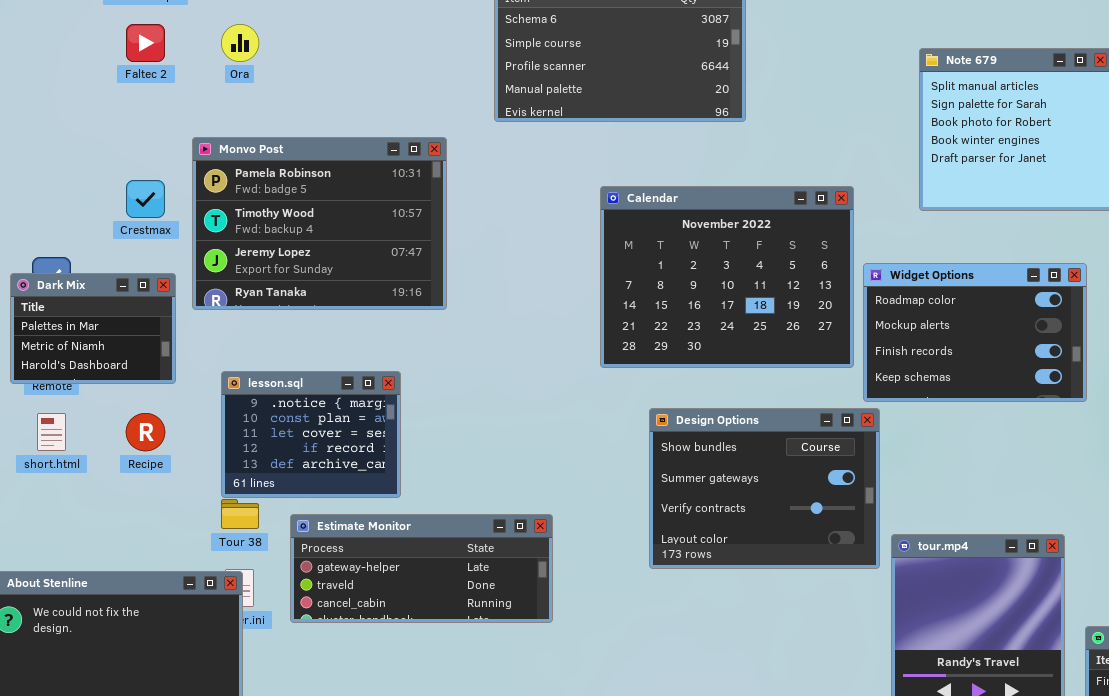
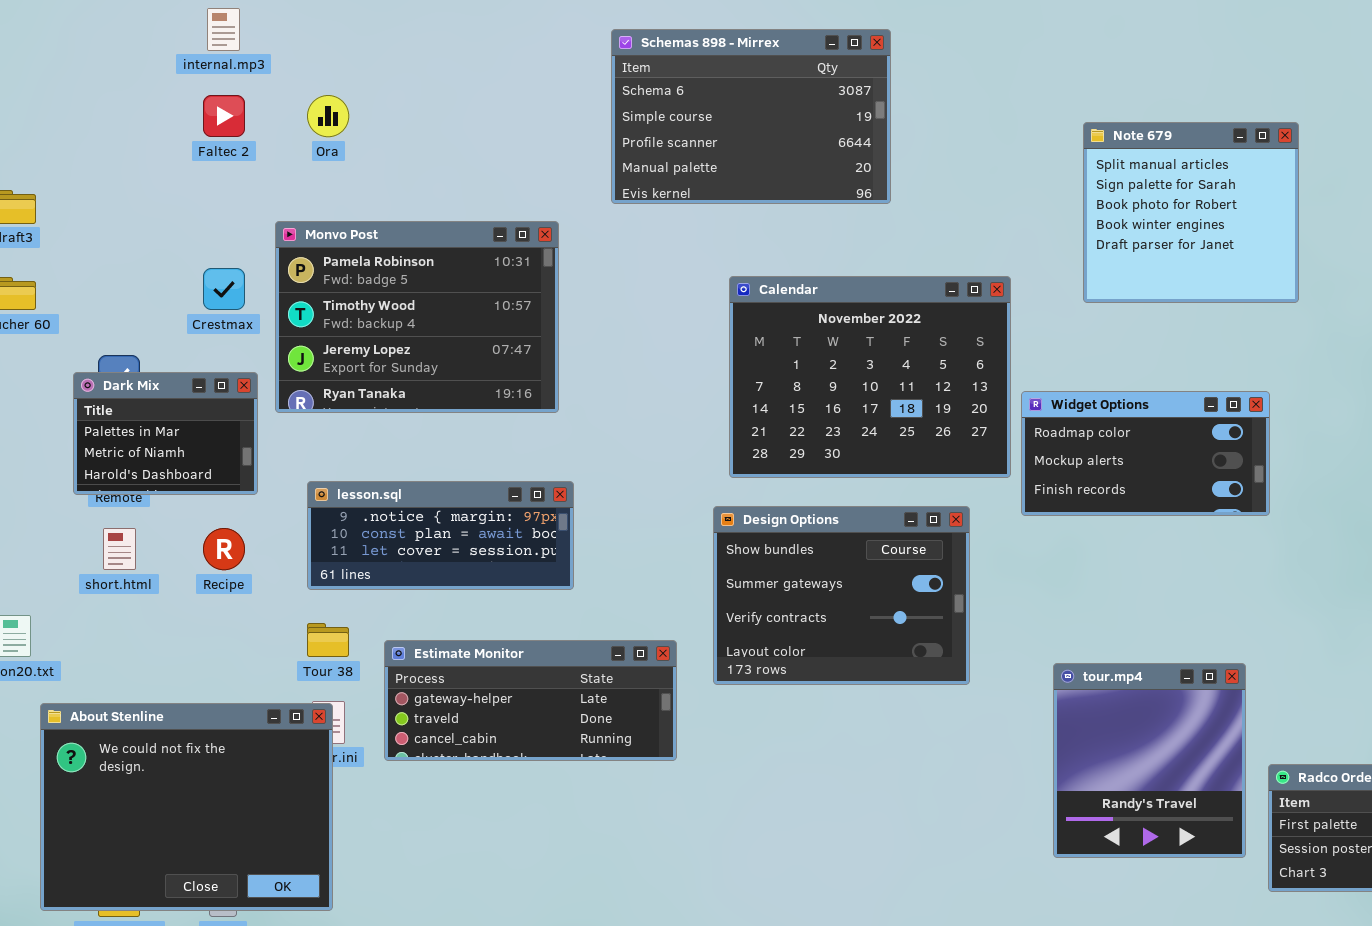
Widget Options: [863,263,1087,402] -> [1021,391,1270,516], resized
lesson.sql: [221,371,401,498] -> [307,481,574,590], resized
Design Options: [649,408,880,569] -> [713,506,970,685], moved

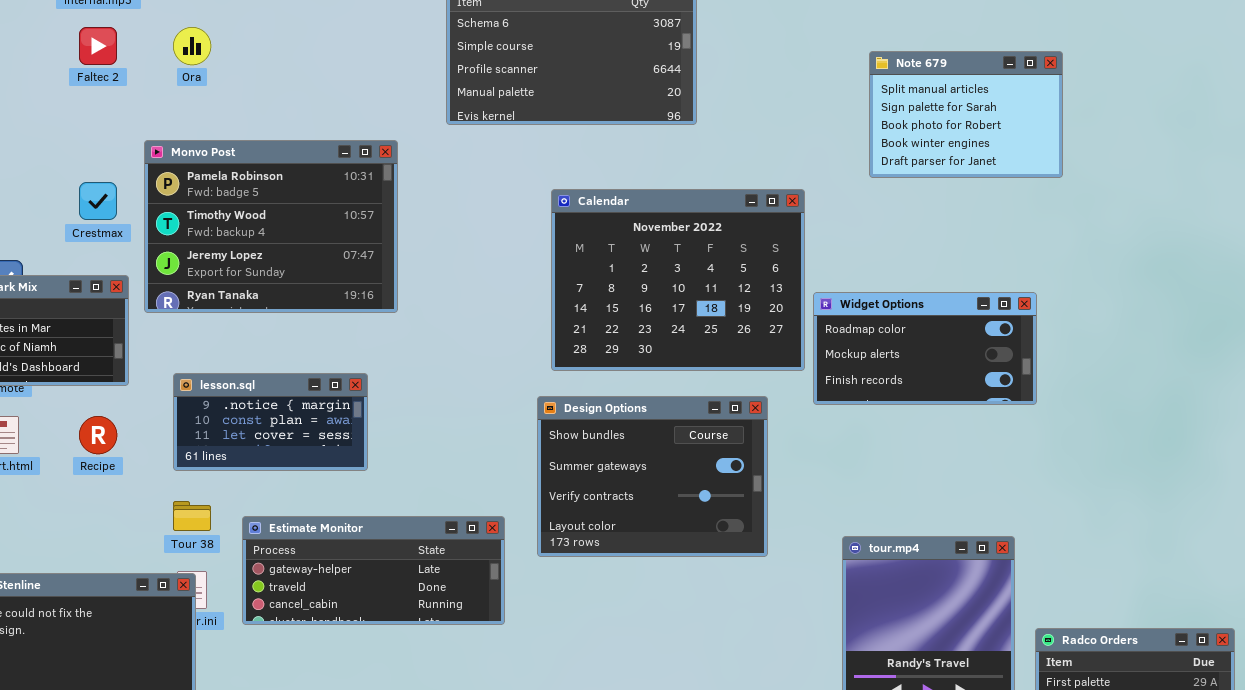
Note 679: [1083,122,1299,303] -> [869,51,1063,178], resized
lesson.sql: [307,481,574,590] -> [173,373,368,471], resized

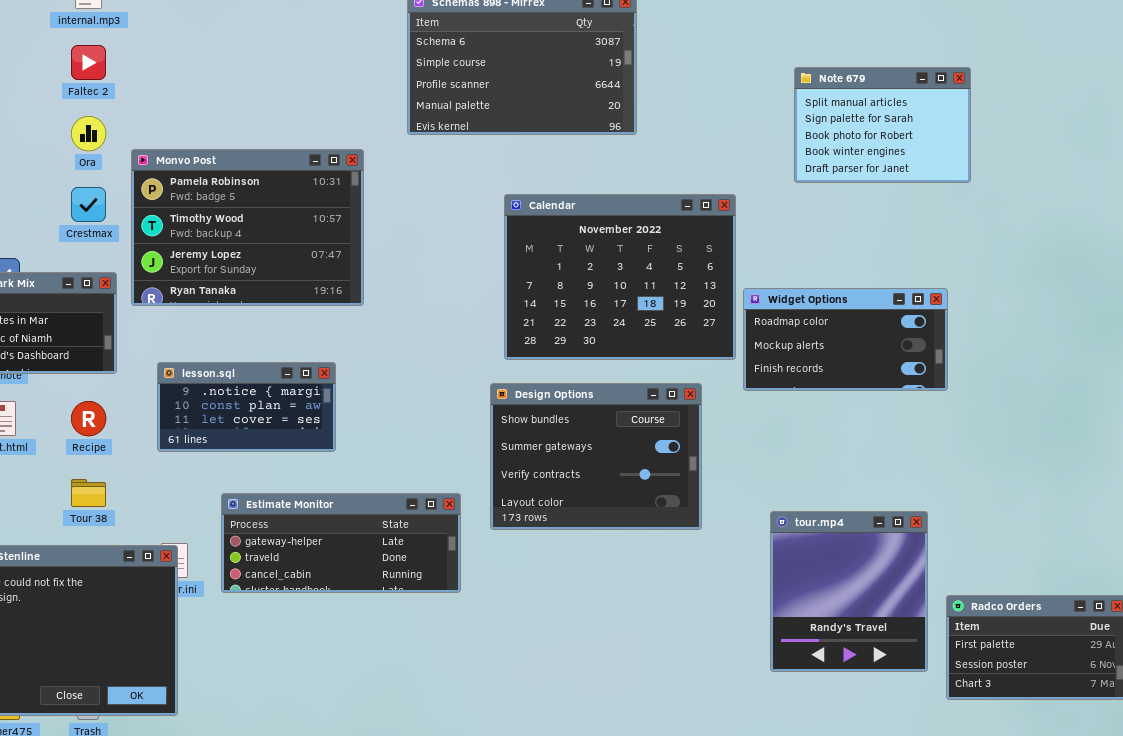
Ora: [173,27,211,65] -> [71,116,106,151], moved
Tour 38: [173,501,211,531] -> [71,479,106,507], moved

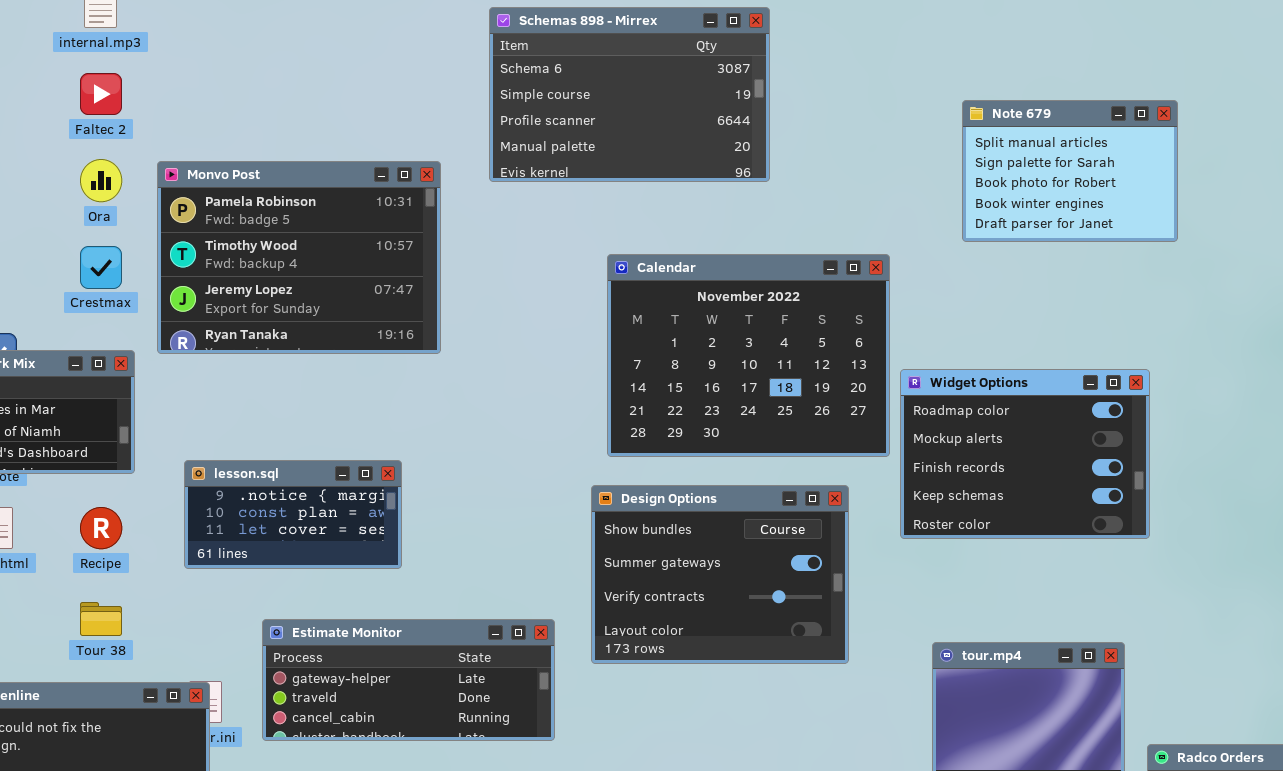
Monvo Post: [131,149,364,306] -> [157,161,441,354], moved
Widget Options: [743,288,948,391] -> [900,369,1150,539], resized

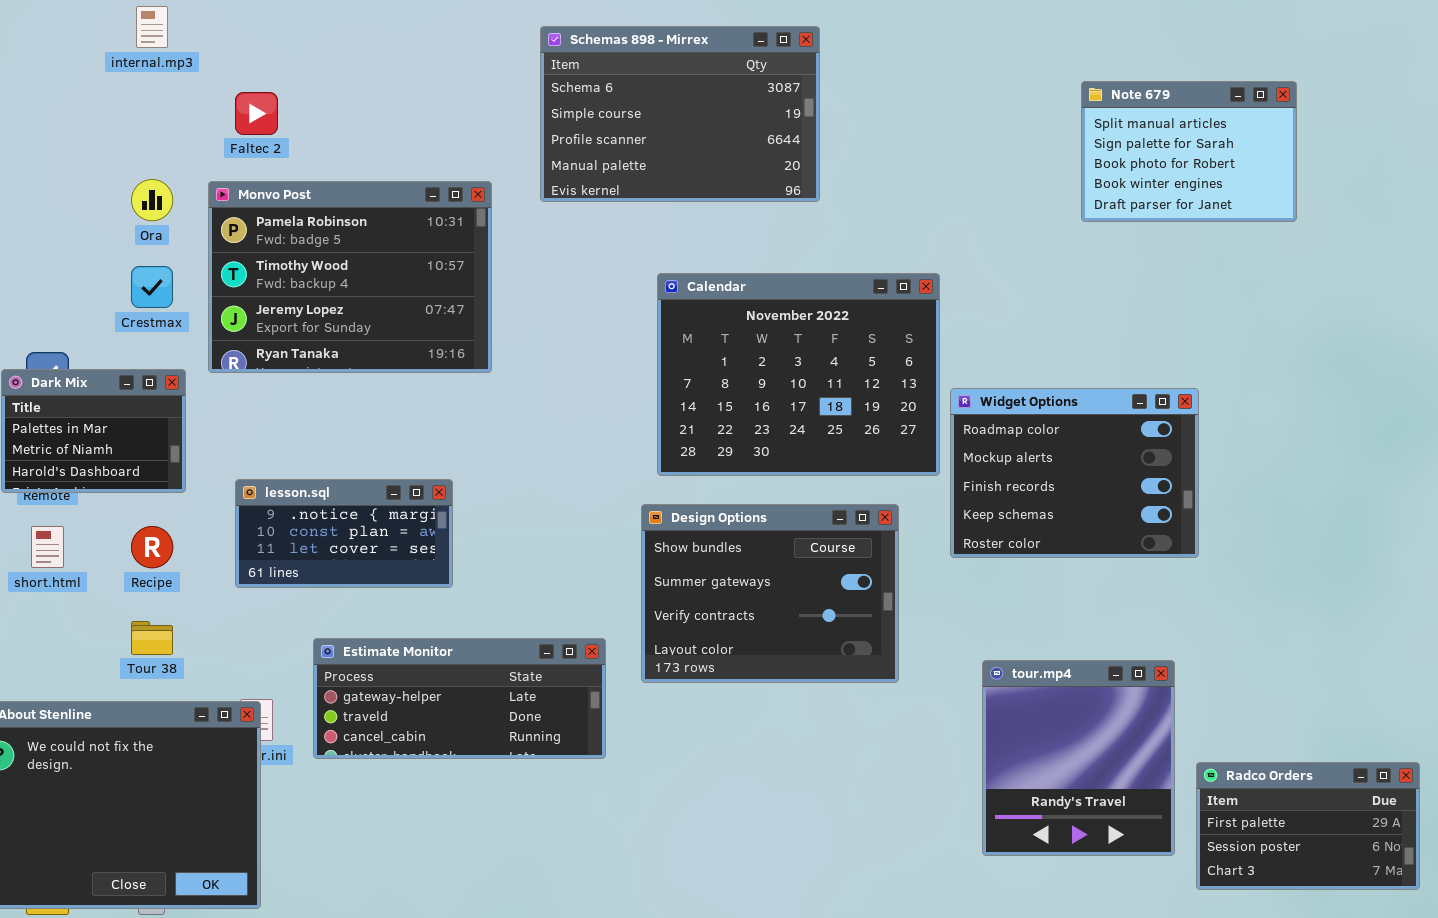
Faltec 2: [80,73,122,115] -> [235,92,278,135], moved
Note 679: [962,100,1178,242] -> [1081,81,1297,222], moved

